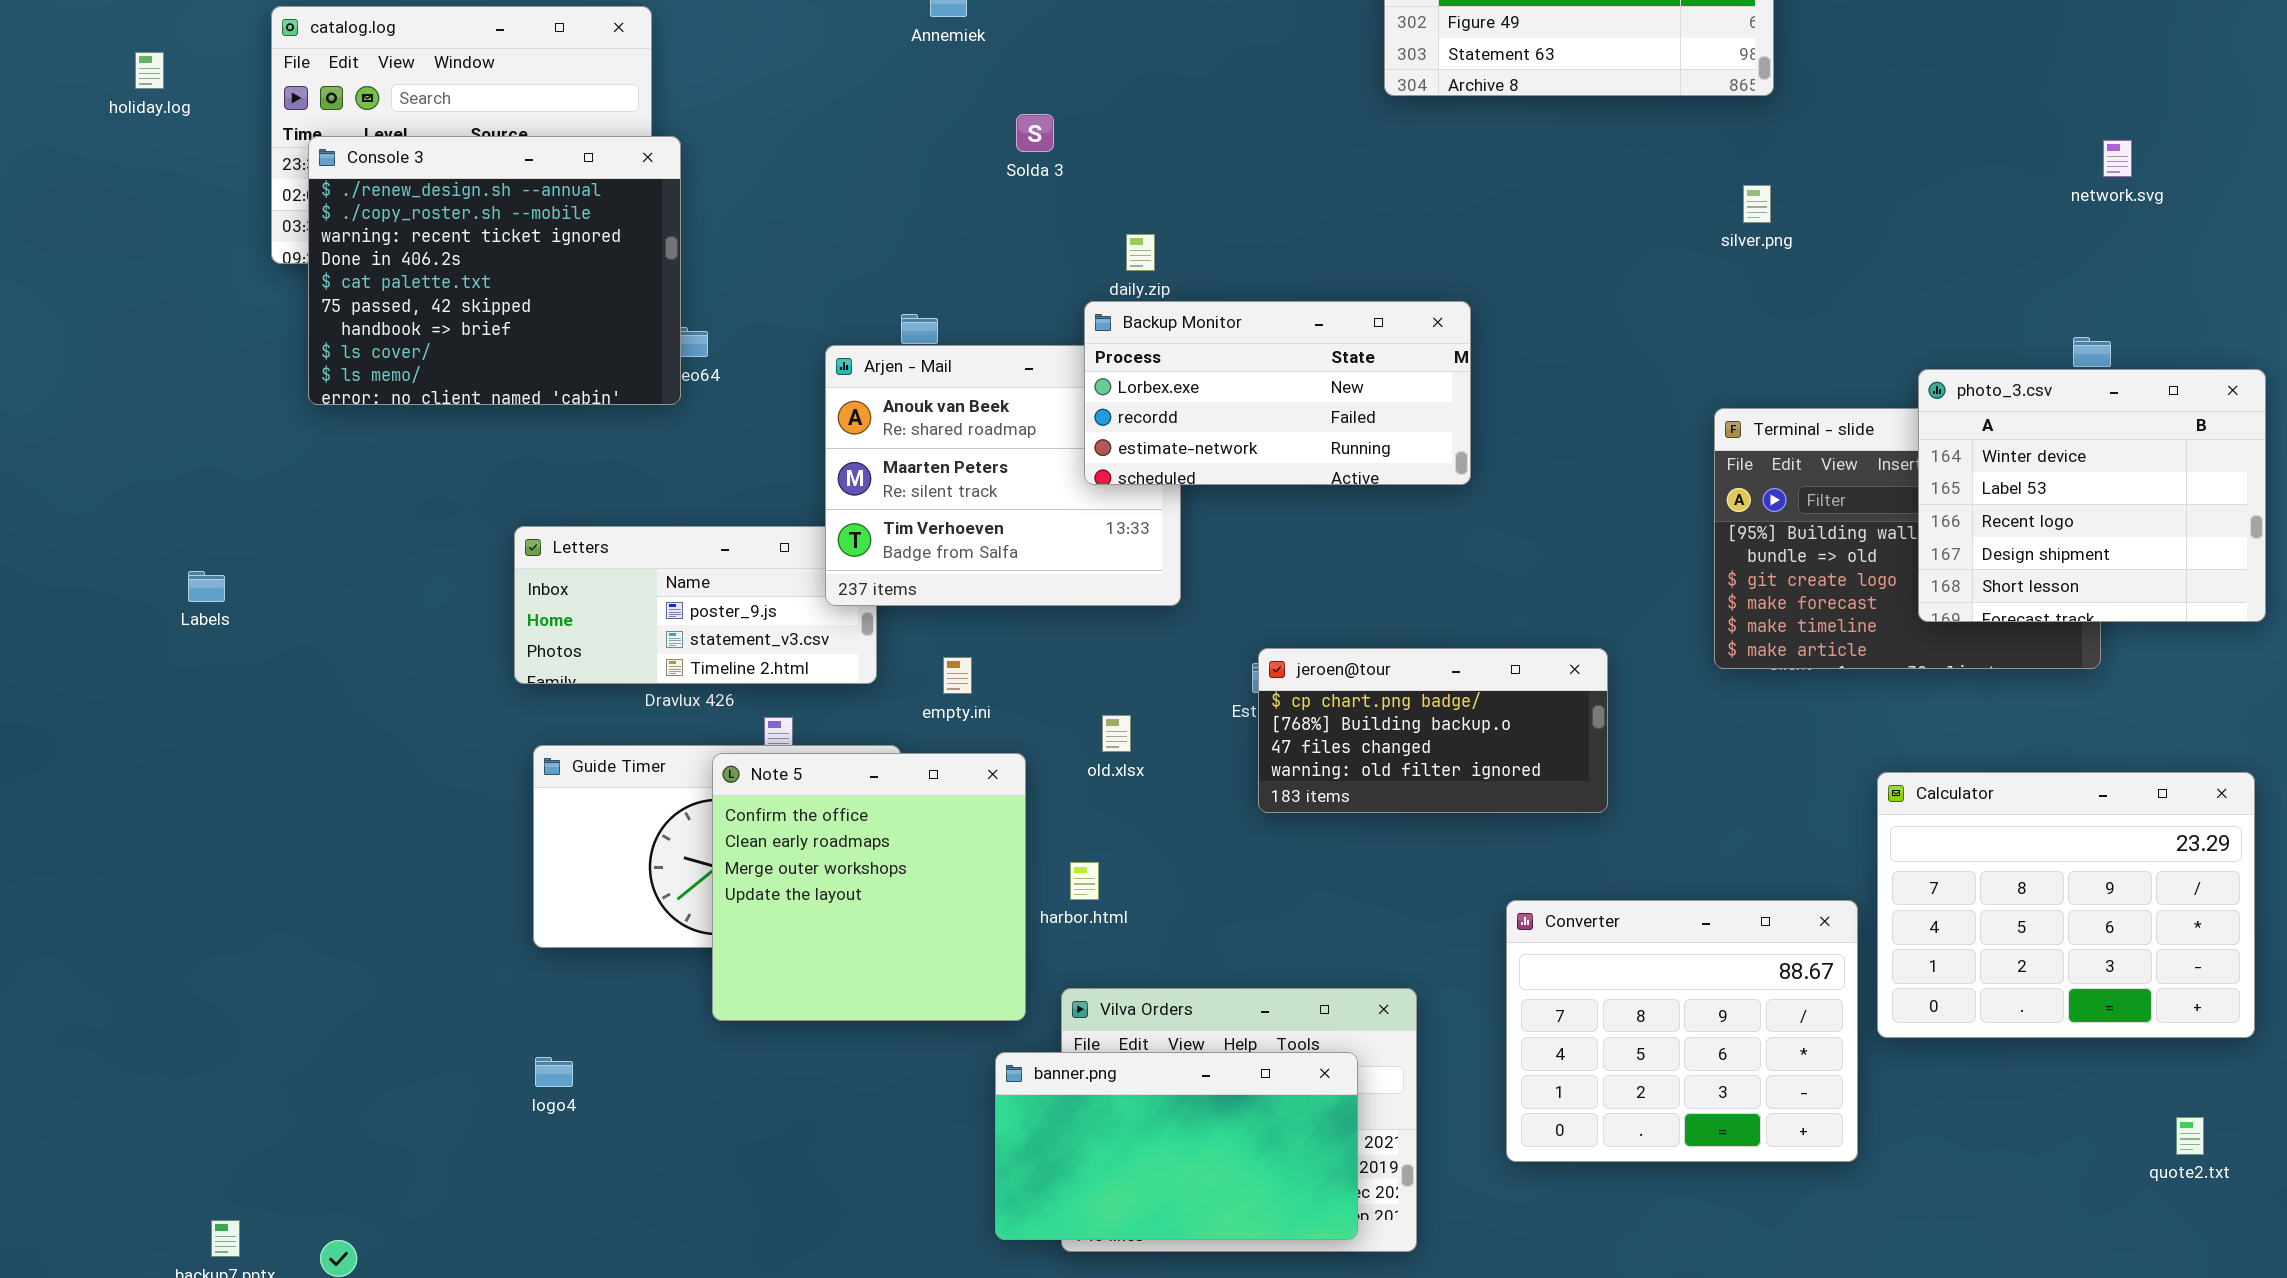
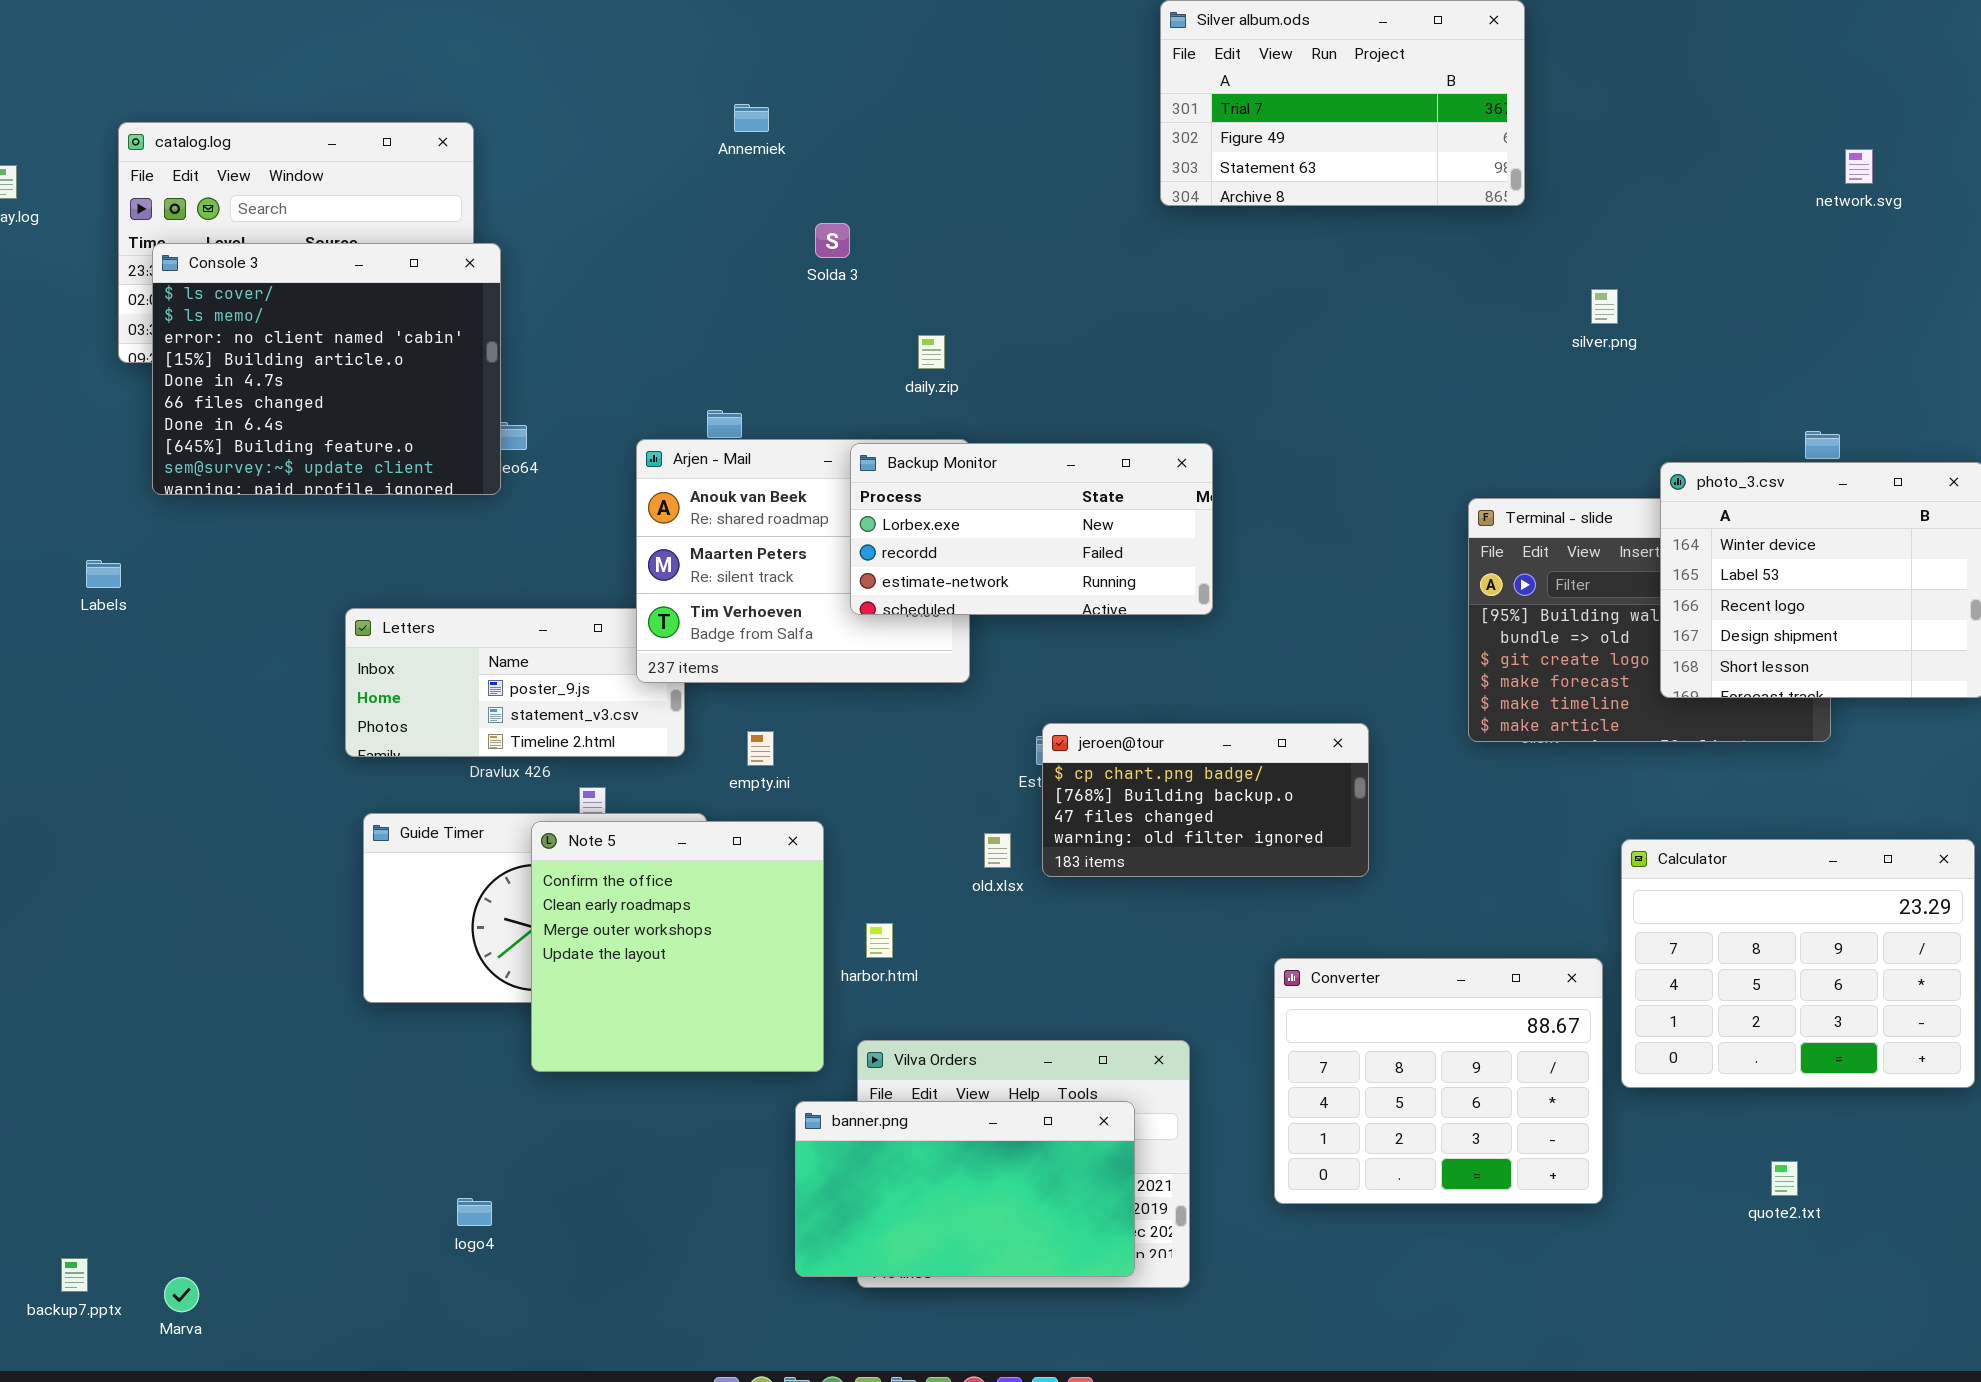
Console 3: [308,136,681,405] -> [152,243,501,495], scrolled down 7 rows
network.svg: [2103,140,2132,177] -> [1845,149,1873,184], moved
silver.png: [1743,185,1771,223] -> [1591,289,1618,324], moved
Backup Monitor: [1084,301,1471,485] -> [850,443,1213,615], moved
Labels: [188,571,225,602] -> [86,560,121,588], moved
old.xlsx: [1102,715,1131,752] -> [984,833,1011,868], moved
logo4: [535,1057,573,1087] -> [457,1198,492,1226], moved
quote2.txt: [2176,1117,2204,1155] -> [1771,1161,1798,1196], moved

